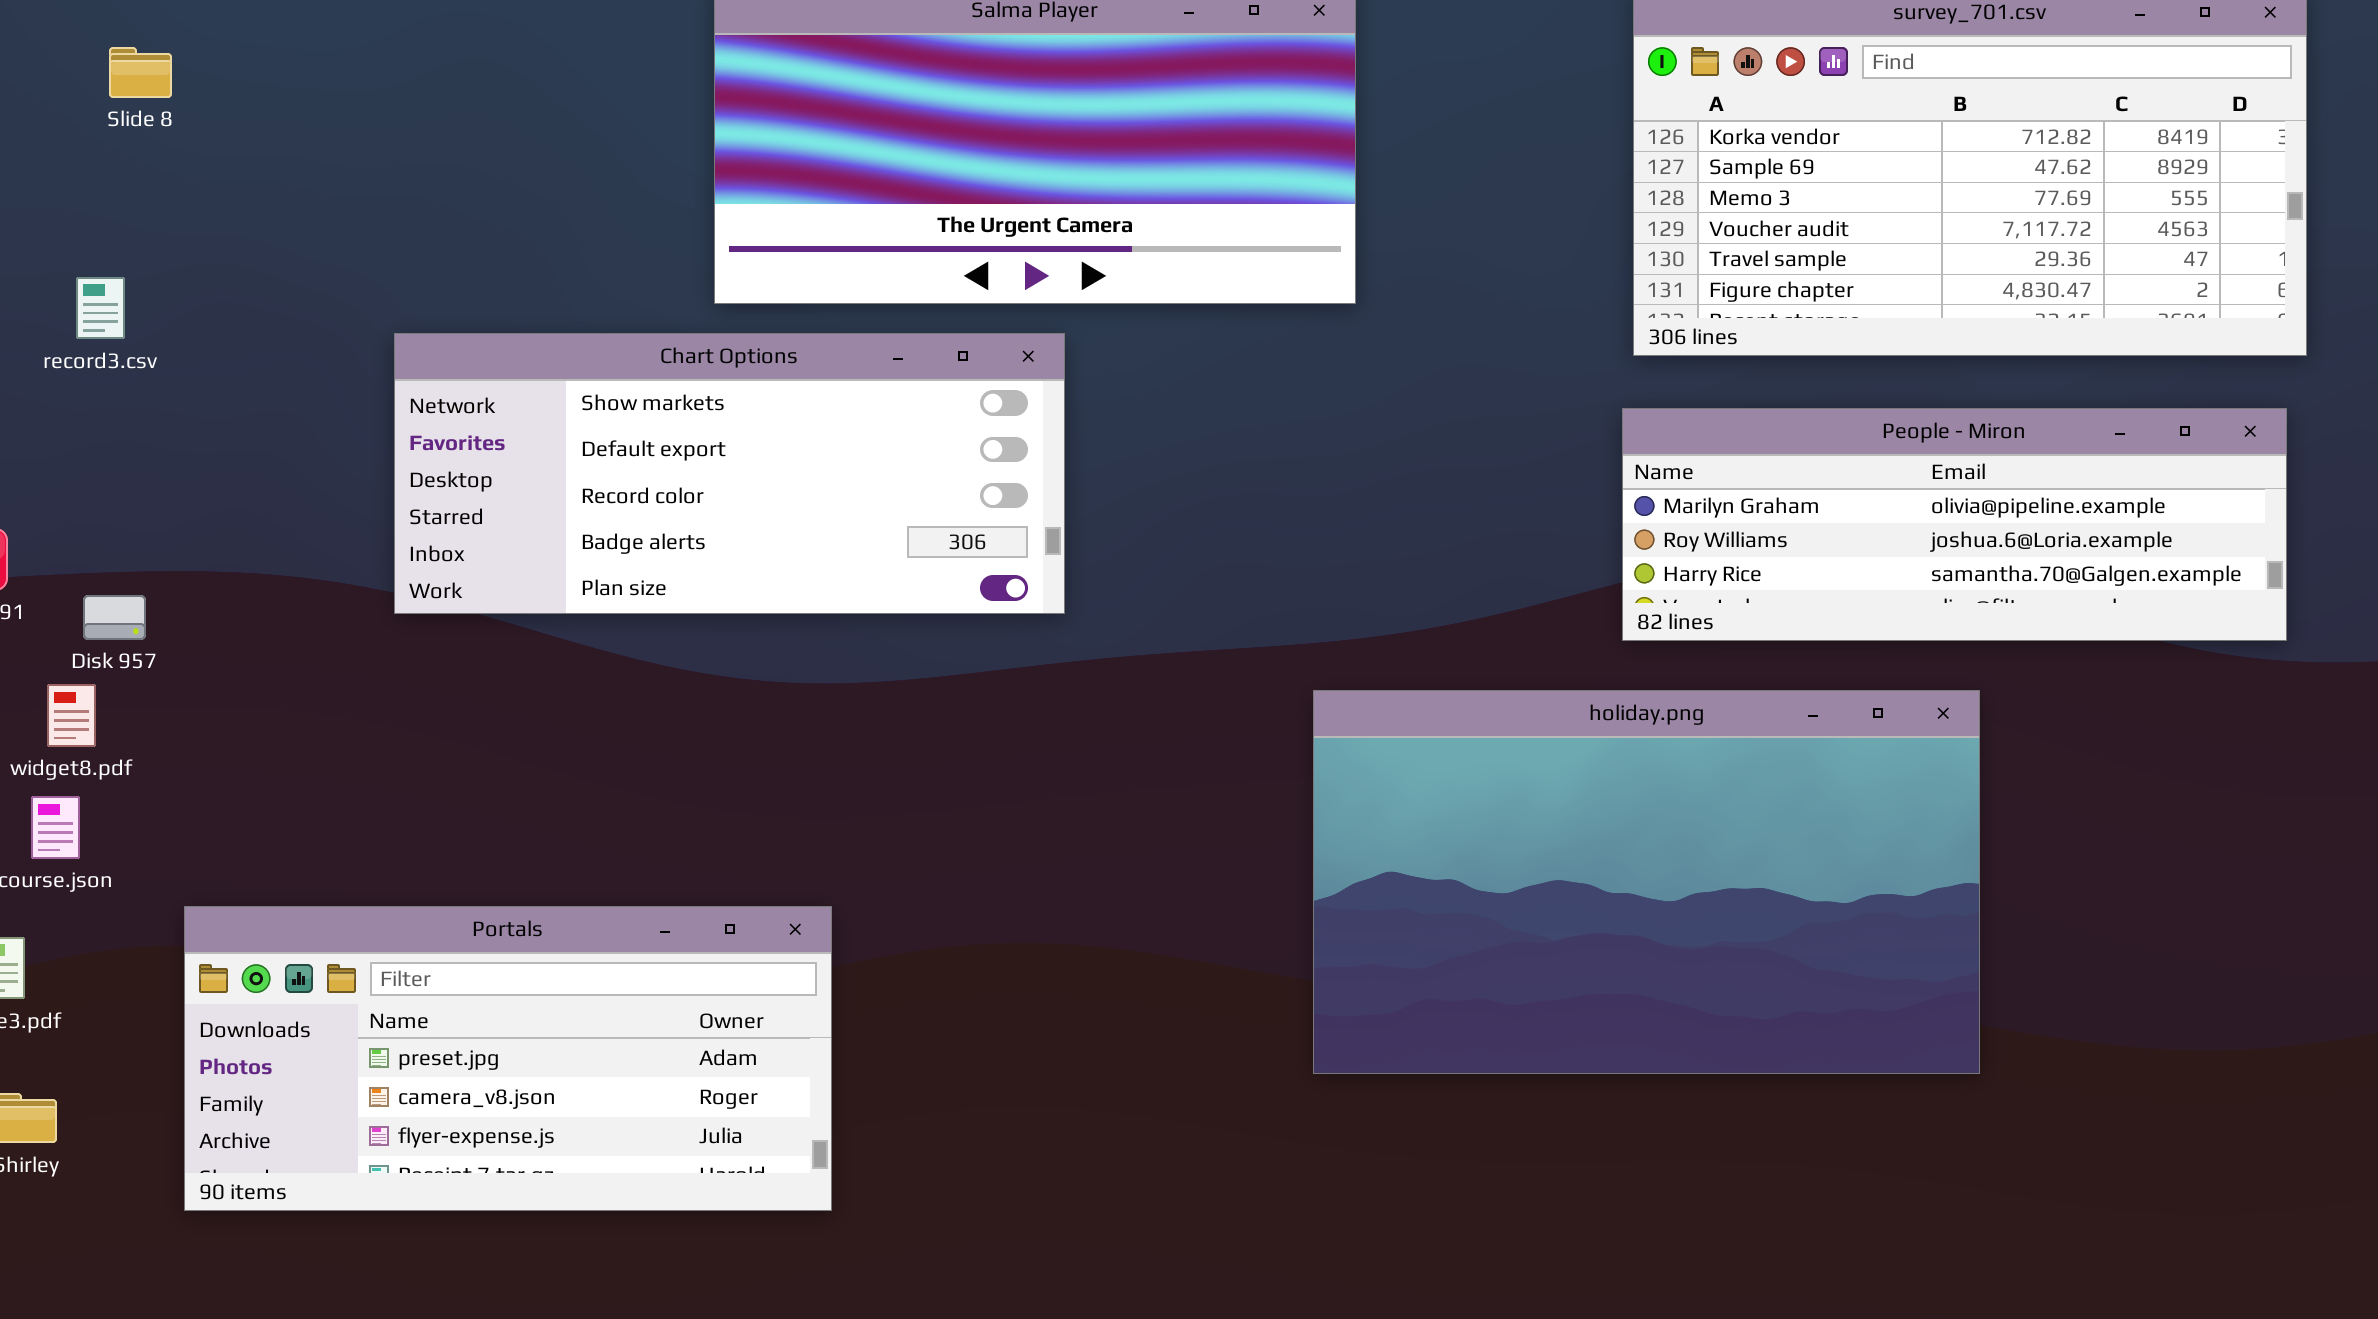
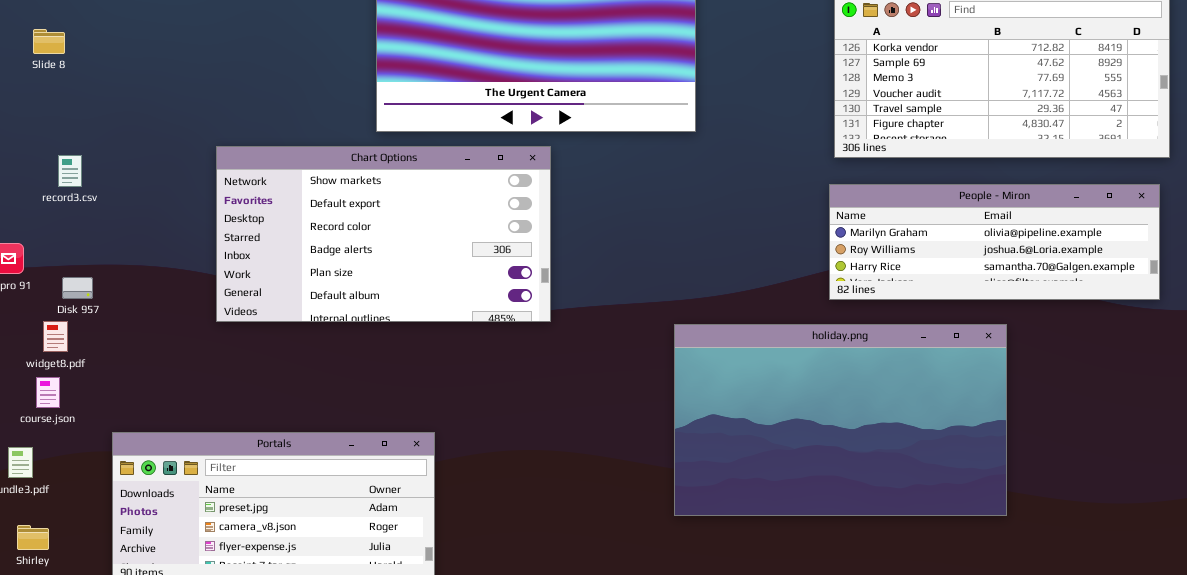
Slide 8: [109,47,172,98] -> [33,29,65,54], moved
record3.csv: [76,277,125,339] -> [58,155,82,187], moved
Chart Options: [394,333,1065,614] -> [216,146,551,322], resized

